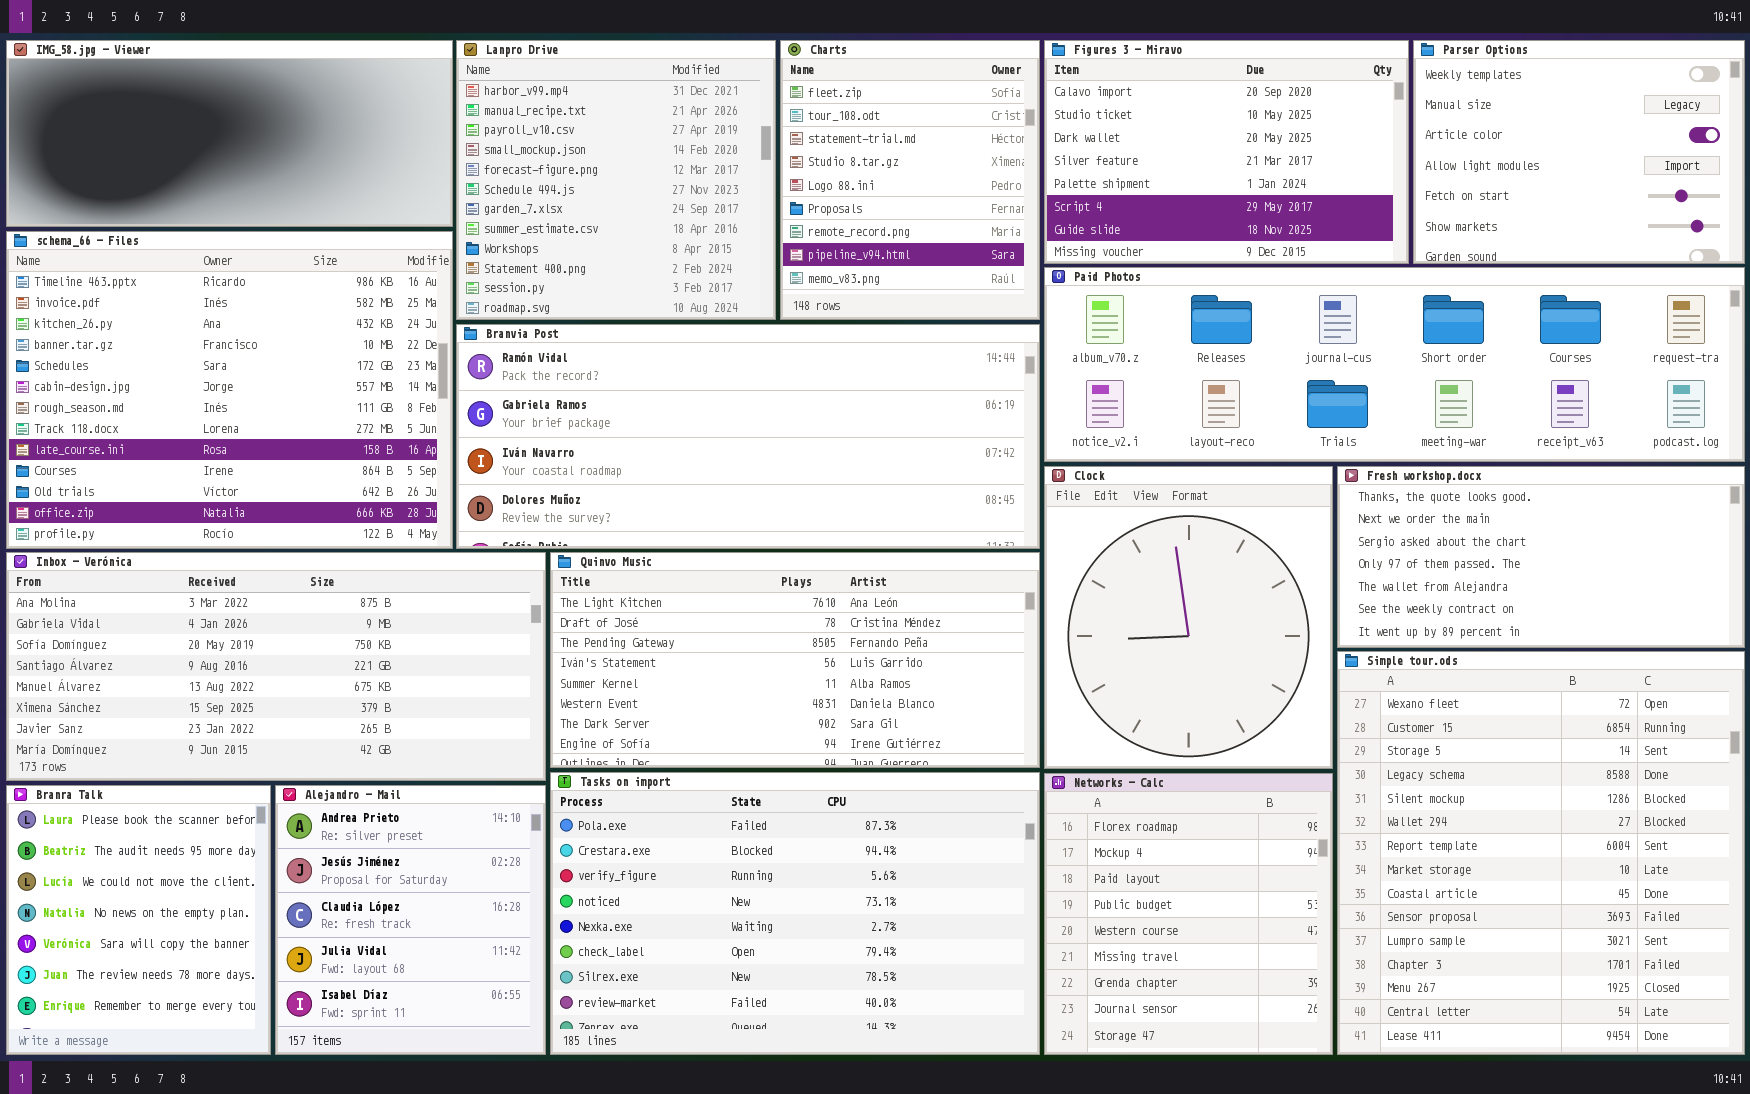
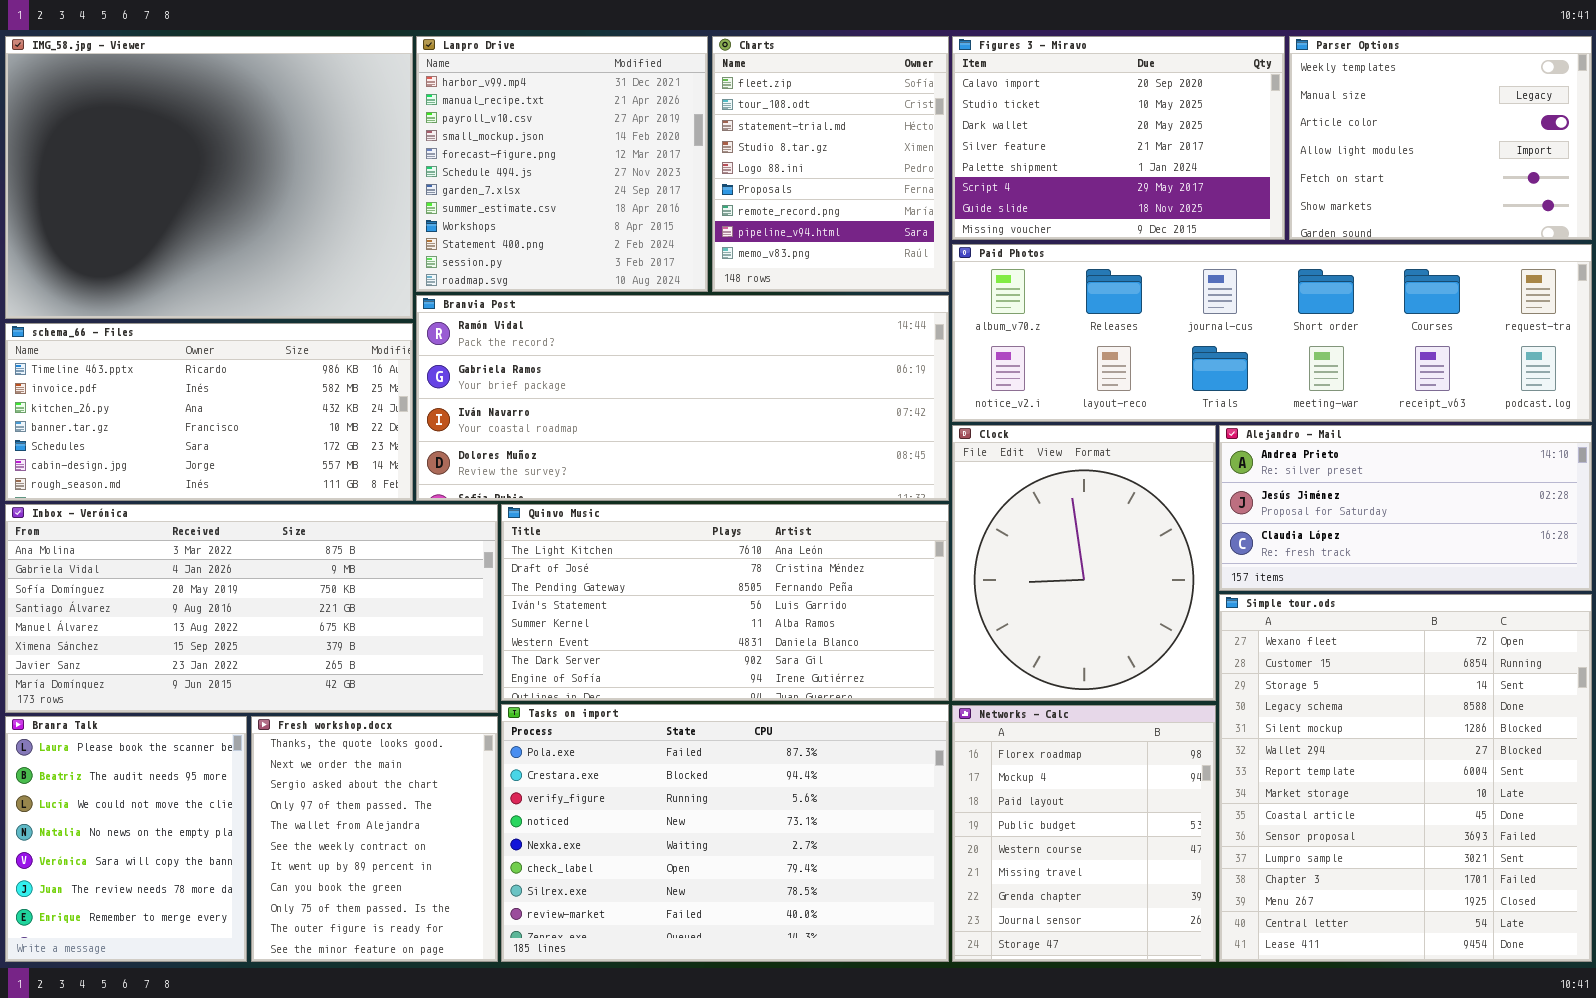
IMG_58.jpg - Viewer: [6,40,453,227] -> [5,36,413,319], resized
schema_66 - Files: [6,231,453,549] -> [5,323,413,501], resized
Fresh workshop.docx: [1337,466,1745,648] -> [251,716,498,962], moved, resized
Alejandro - Mail: [275,785,546,1055] -> [1219,425,1592,591], moved, resized

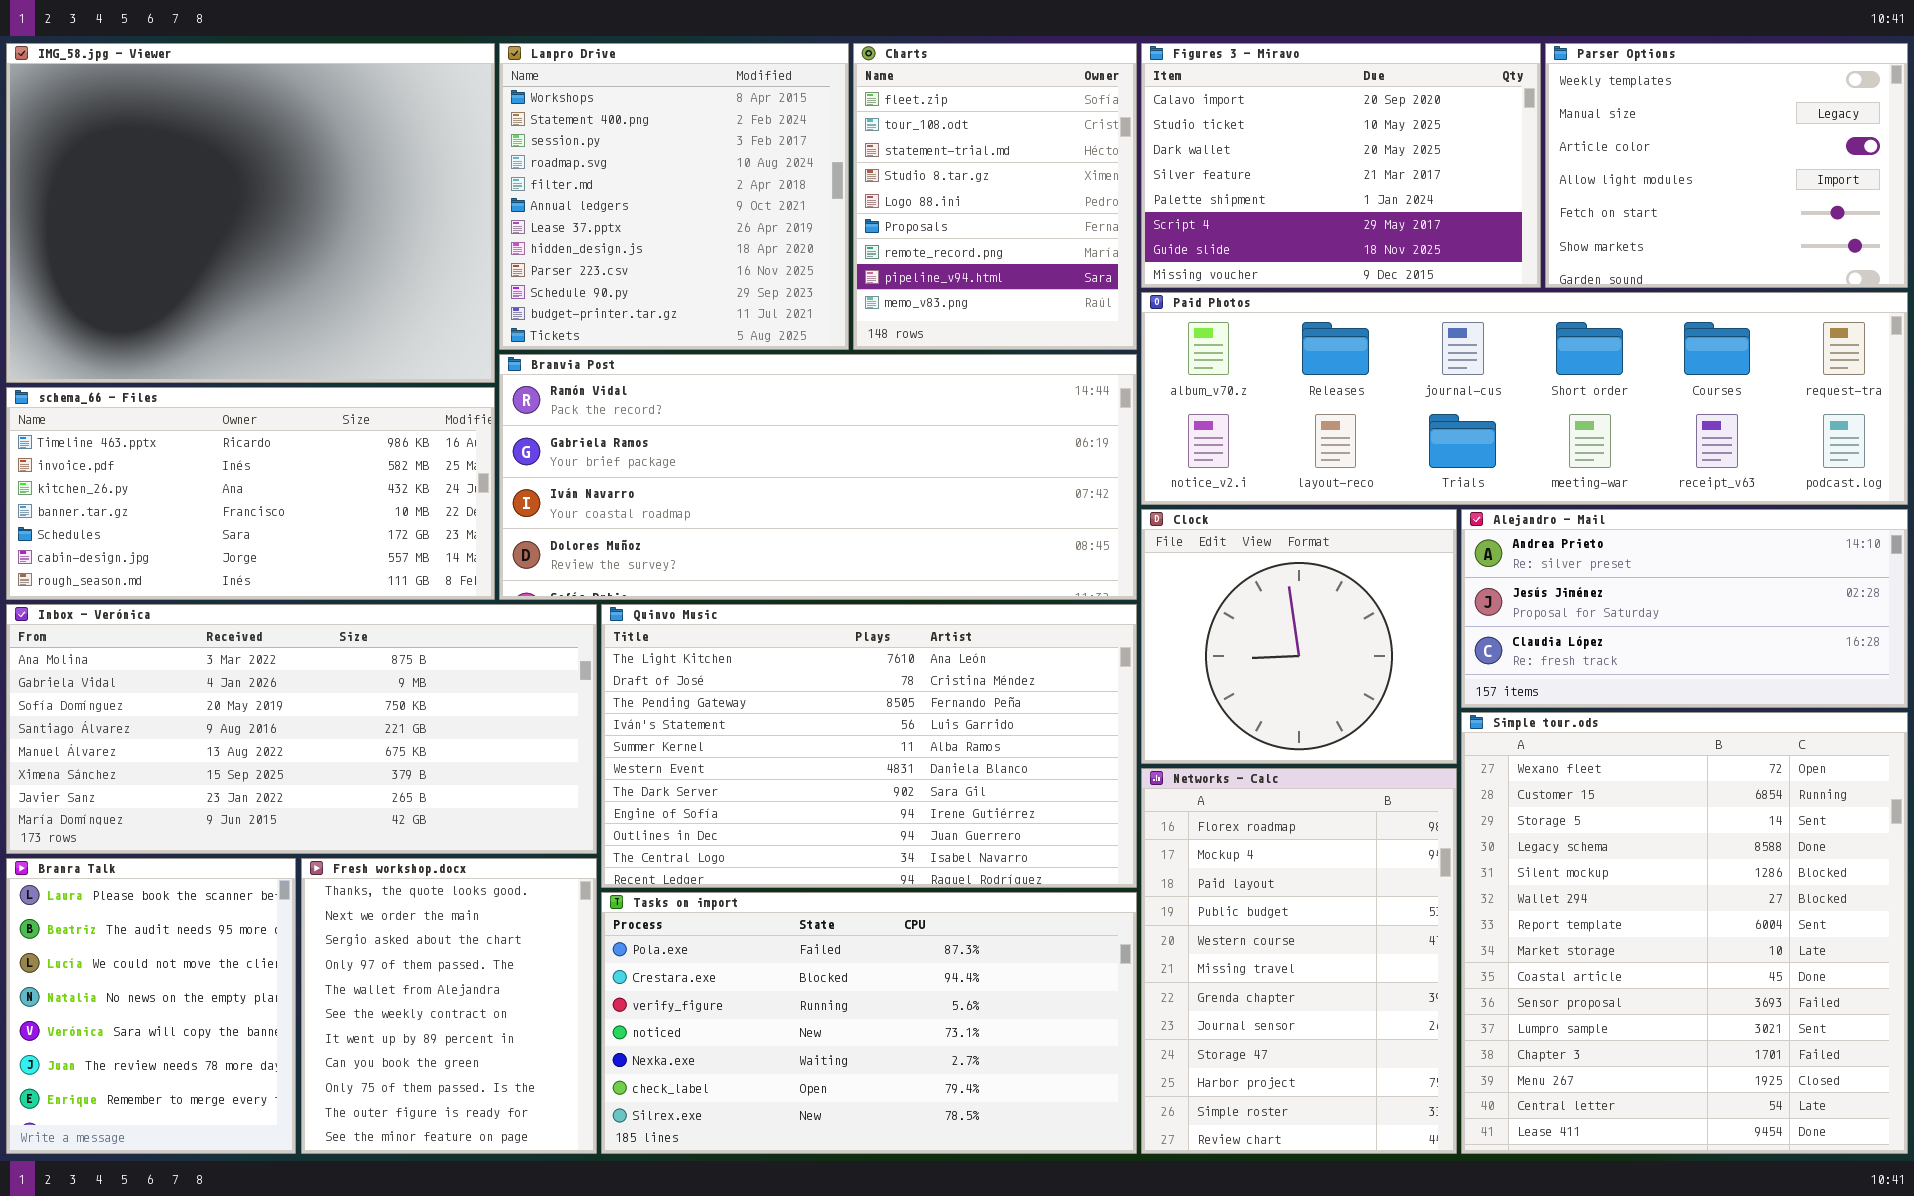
Lanpro Drive: [416,36,708,292] -> [499,43,849,350], scrolled down 8 rows
Clock: [952,425,1216,701] -> [1141,509,1457,764], resized
Quinvo Music: [501,504,949,701] -> [601,604,1137,888], resized
Tasks on import: [501,704,949,962] -> [601,892,1137,1154], resized
Networks - Calc: [952,705,1216,962] -> [1141,768,1457,1154], resized

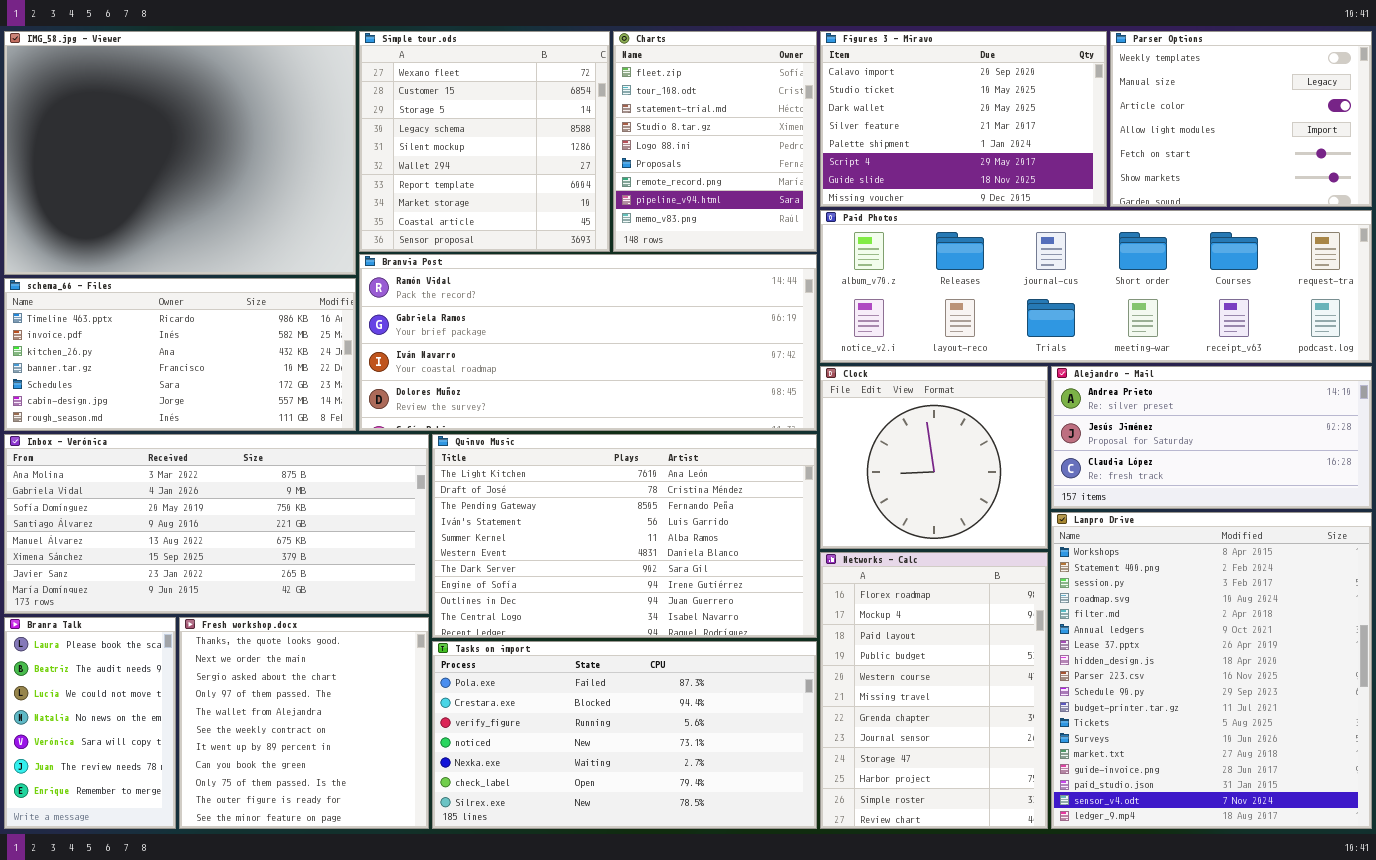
Lanpro Drive: [499,43,849,350] -> [1051,512,1372,829], moved, resized
Simple tour.ods: [1461,712,1908,1154] -> [359,31,610,252], moved, resized
Branra Talk: [6,858,296,1154] -> [4,617,176,829], resized
Fresh workshop.docx: [301,858,597,1154] -> [179,617,429,829], resized

